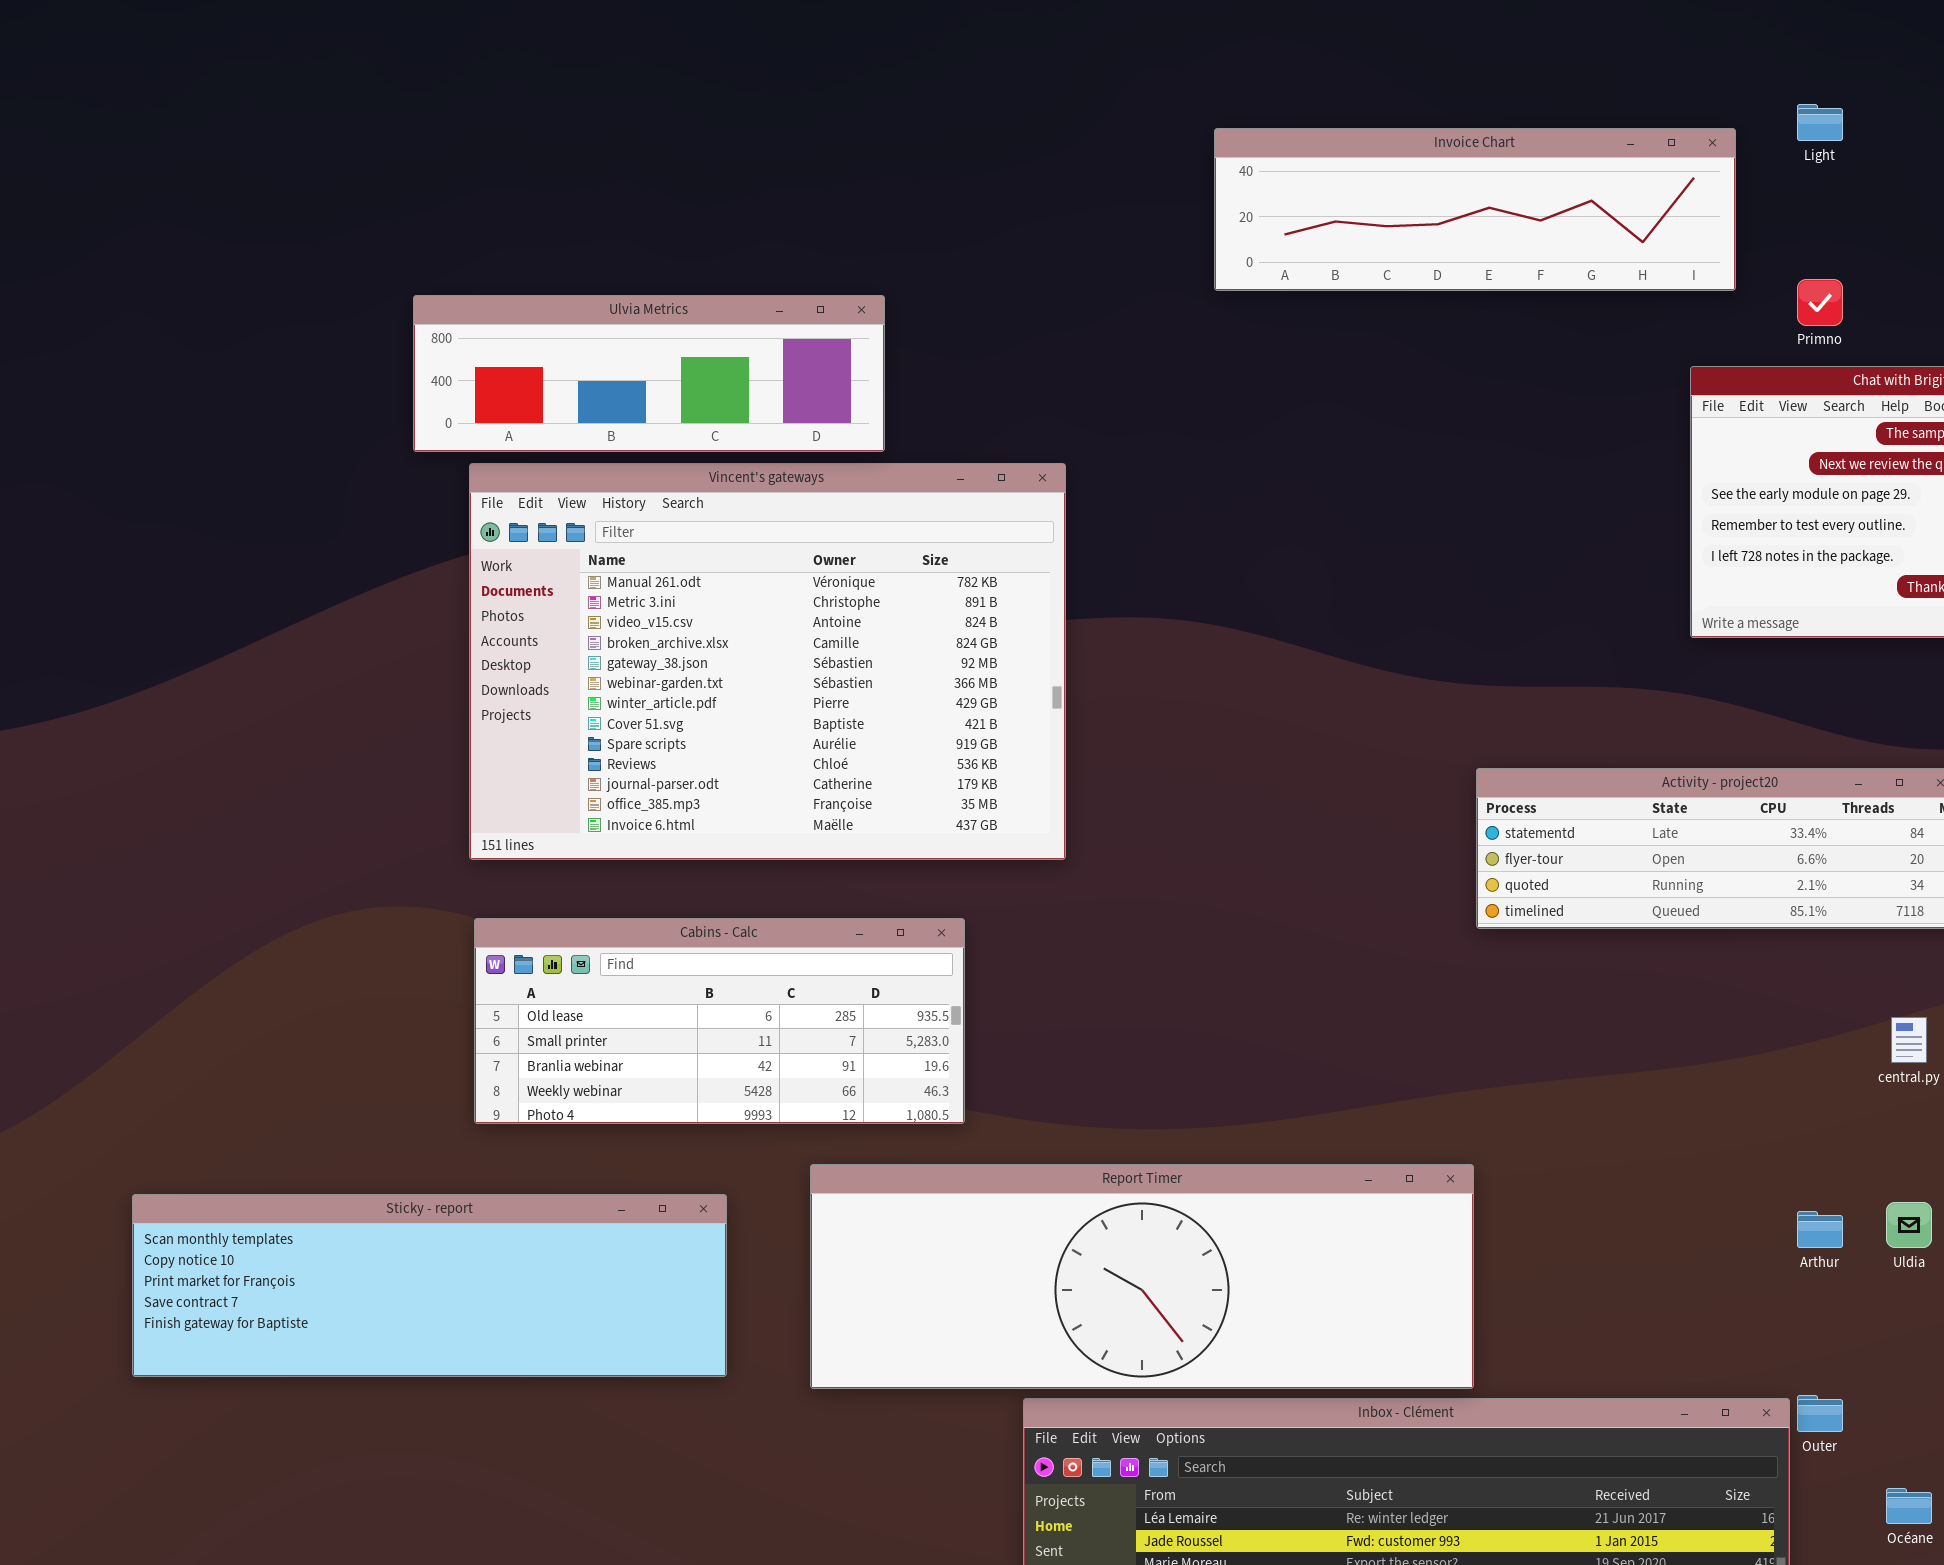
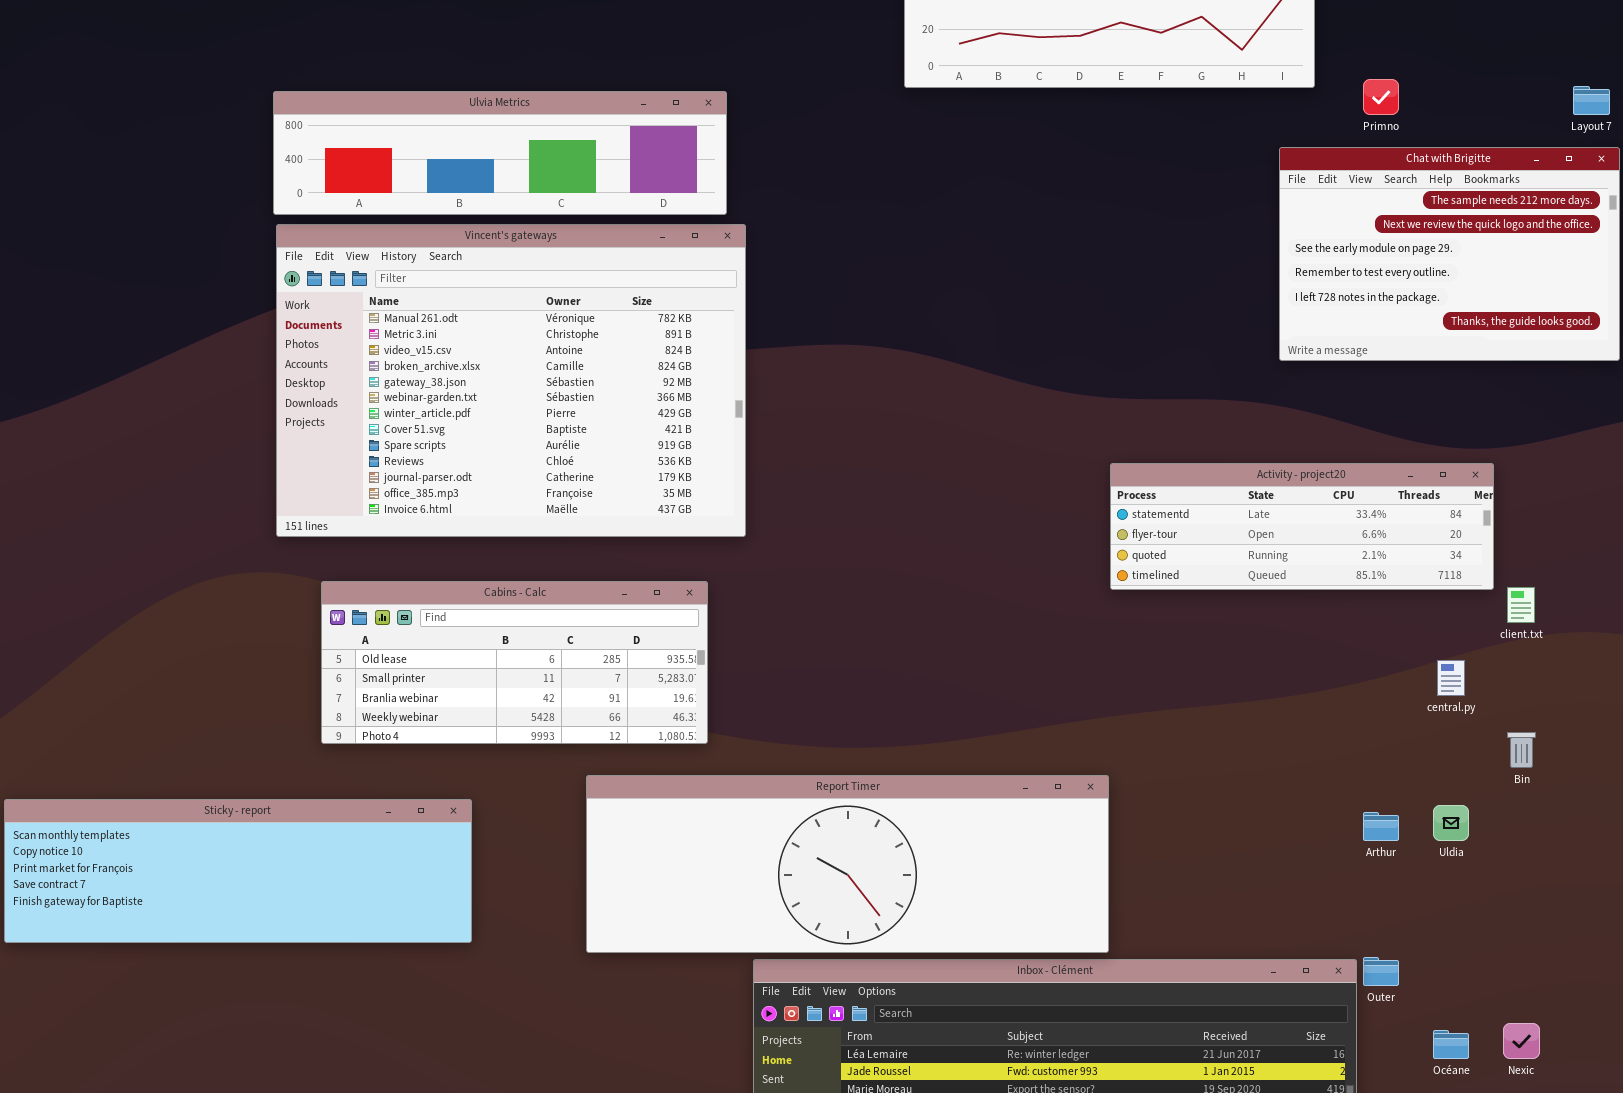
Ulvia Metrics: [413,295,885,452] -> [273,91,727,215], resized
Vincent's gateways: [469,463,1066,860] -> [276,224,746,537], moved
Sticky - report: [132,1194,727,1377] -> [4,799,472,943], moved

